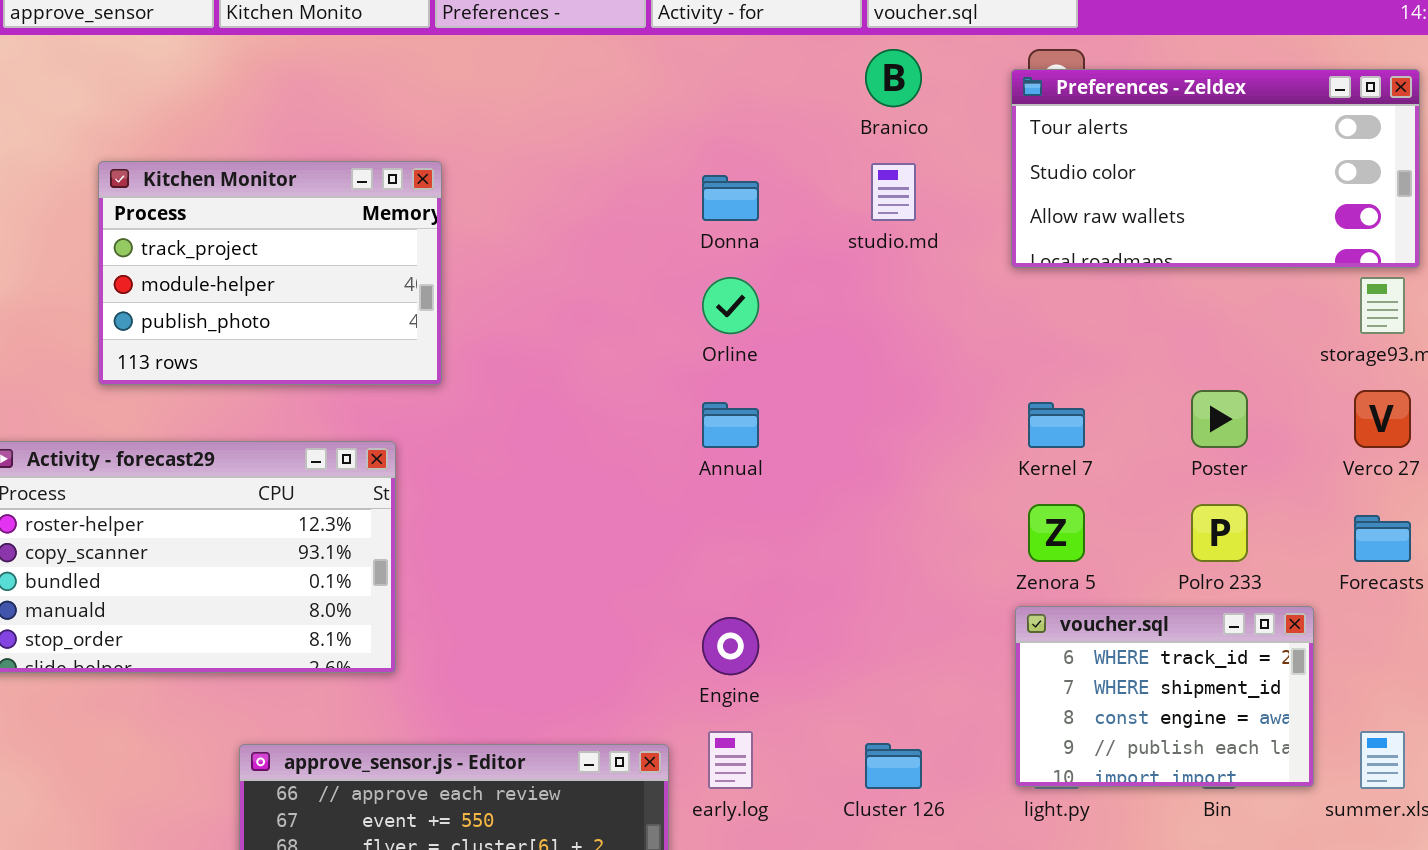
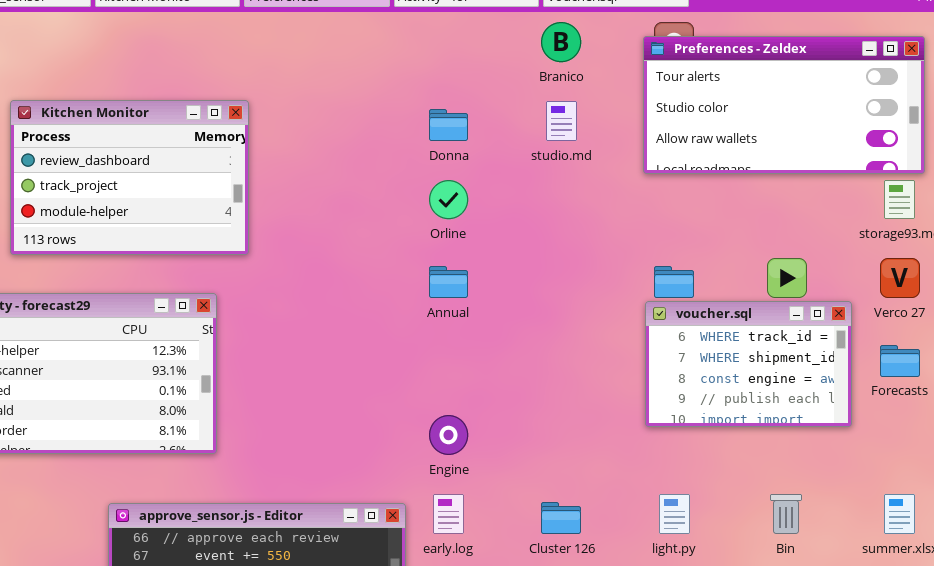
Kitchen Monitor: [98,161,442,385] -> [10,100,249,255], scrolled up 1 row
voucher.sql: [1015,606,1314,787] -> [645,301,852,427], moved

